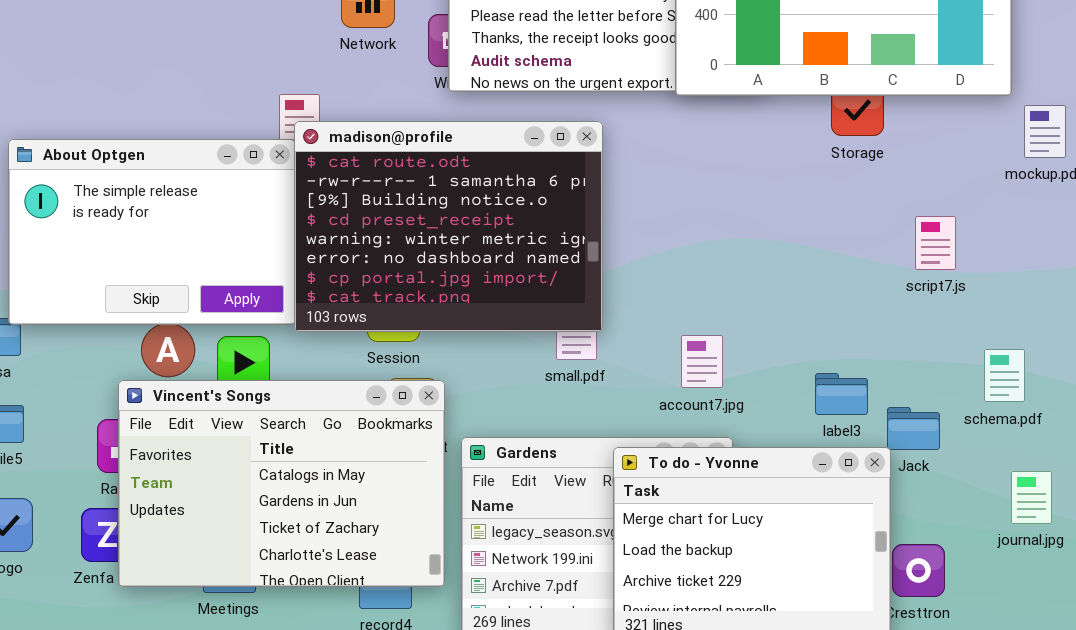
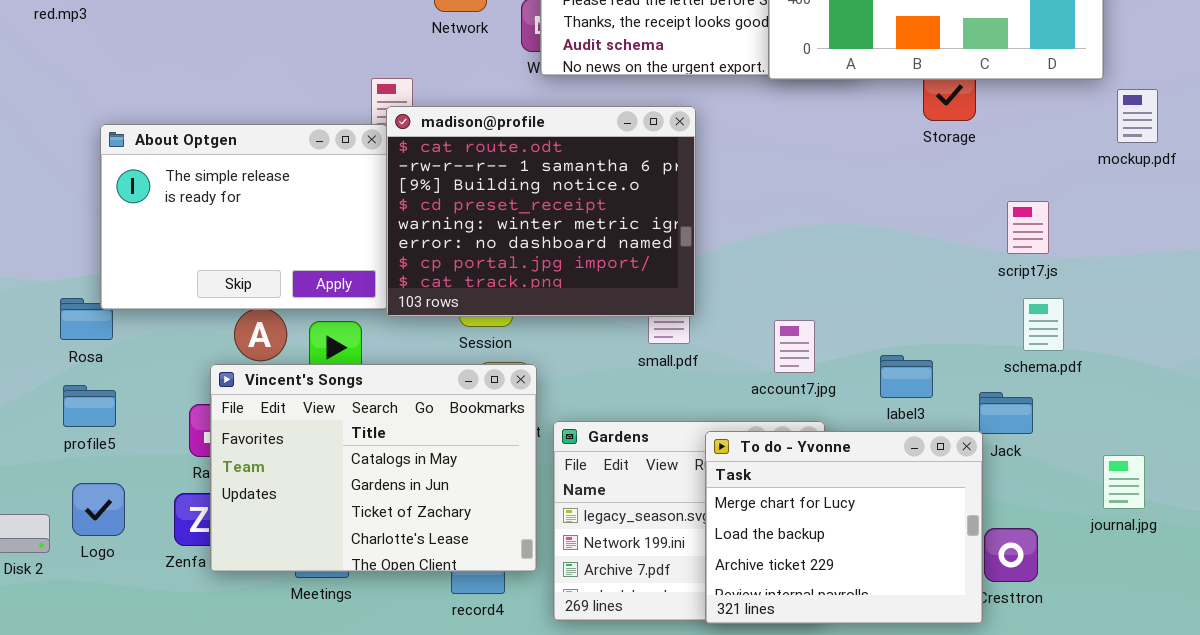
schema.pdf: [984,349,1025,402] -> [1023,298,1064,351], moved
label3: [815,373,868,415] -> [880,355,933,398], moved

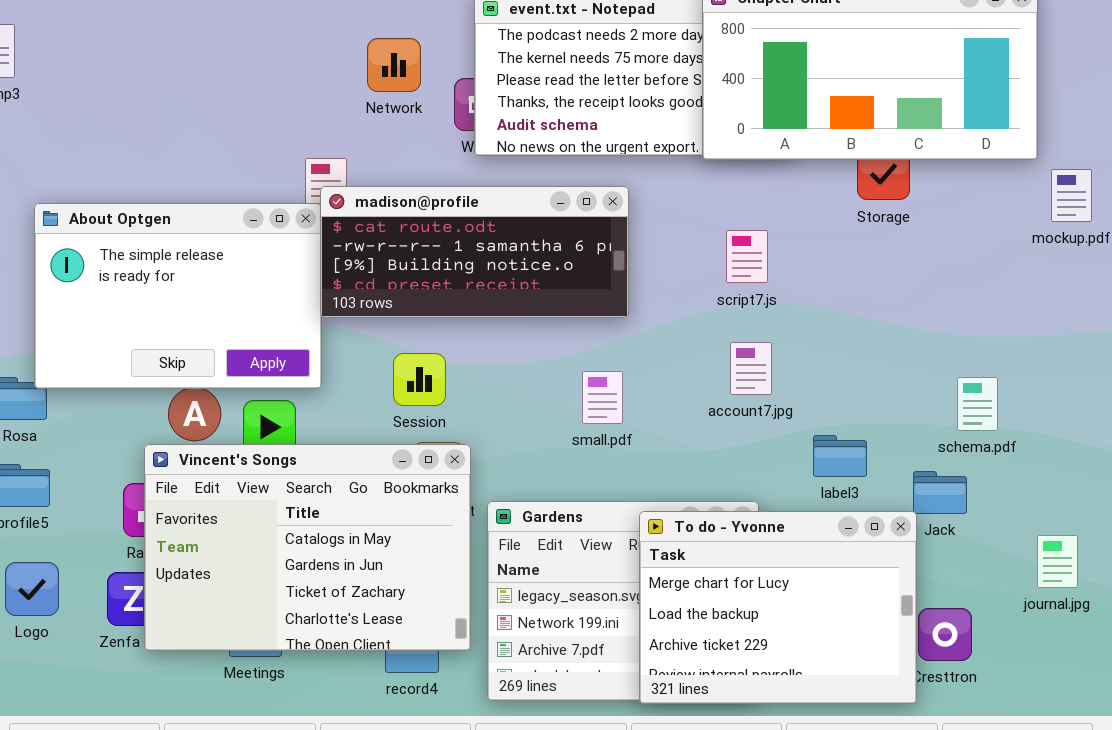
madison@profile: [386,106,696,317] -> [320,186,629,318], resized
script7.js: [1007,201,1049,254] -> [726,230,768,283], moved
account7.jpg: [774,320,815,373] -> [730,342,772,395], moved

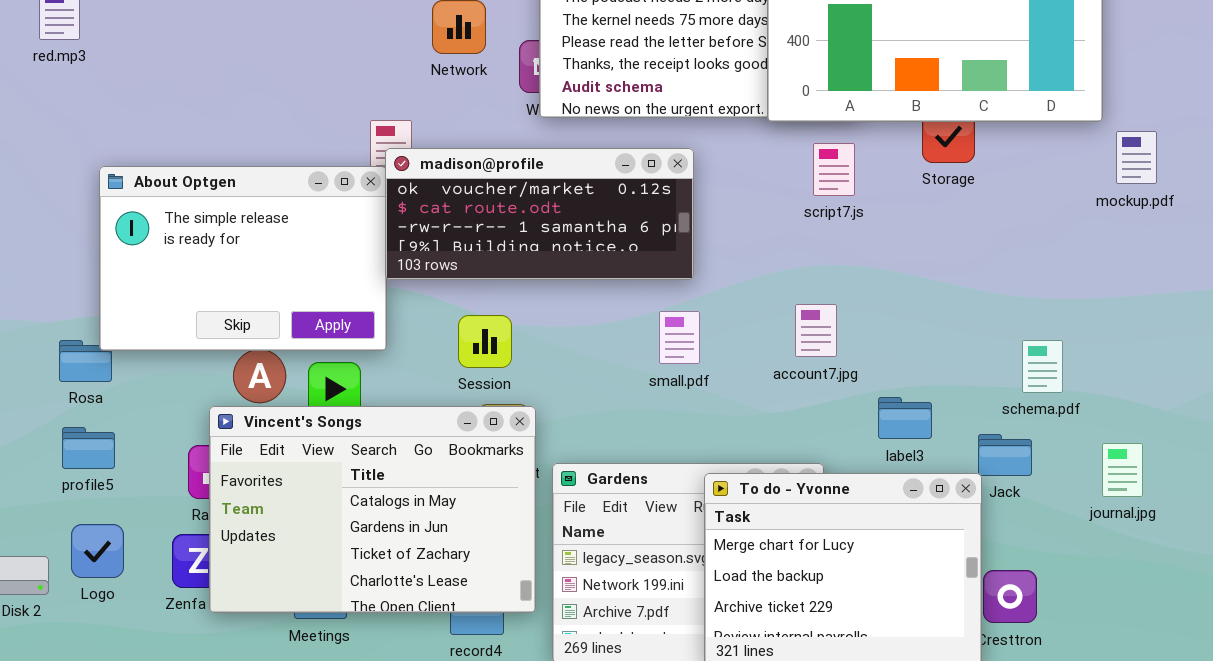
madison@profile: [320,186,629,318] -> [385,148,694,280], scrolled up 1 row
script7.js: [726,230,768,283] -> [813,143,855,196], moved
small.pdf: [582,371,623,424] -> [659,311,700,364], moved
journal.jpg: [1037,535,1078,588] -> [1102,443,1143,497], moved

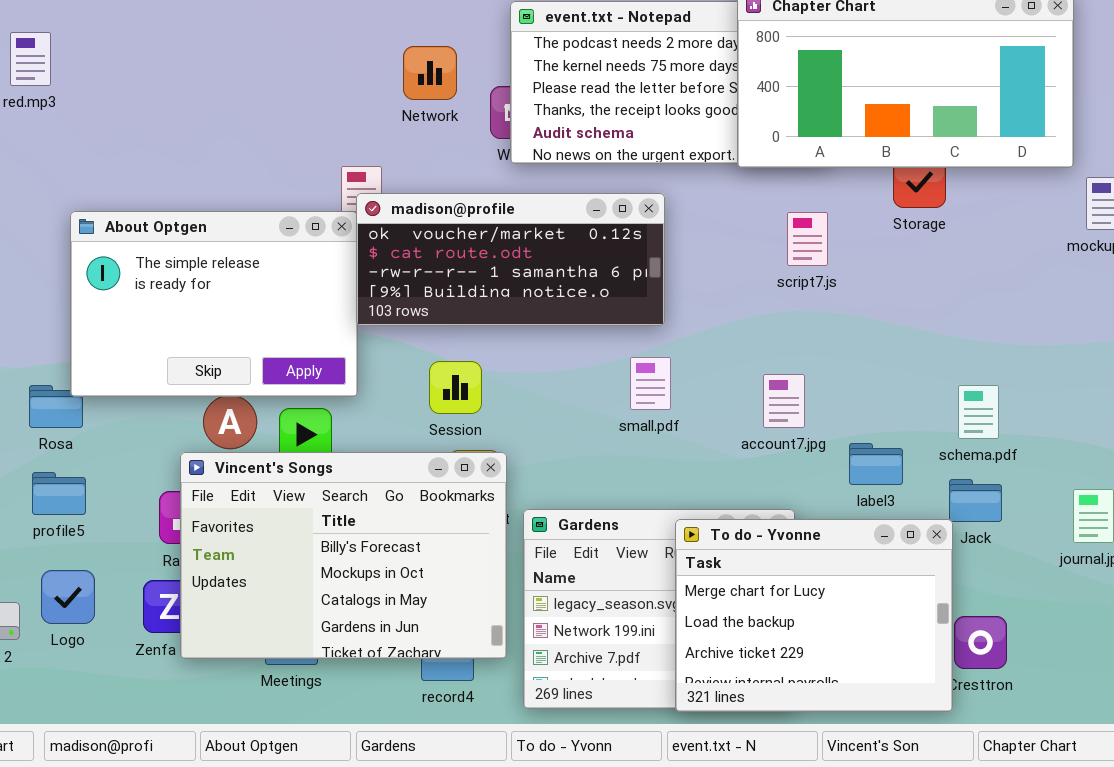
script7.js: [813,143,855,196] -> [787,212,828,266], moved
account7.jpg: [795,304,837,357] -> [763,374,805,428], moved
schema.pdf: [1022,340,1063,393] -> [958,385,999,439], moved
Vincent's Songs: [209,406,536,613] -> [180,452,507,659], scrolled up 2 rows

